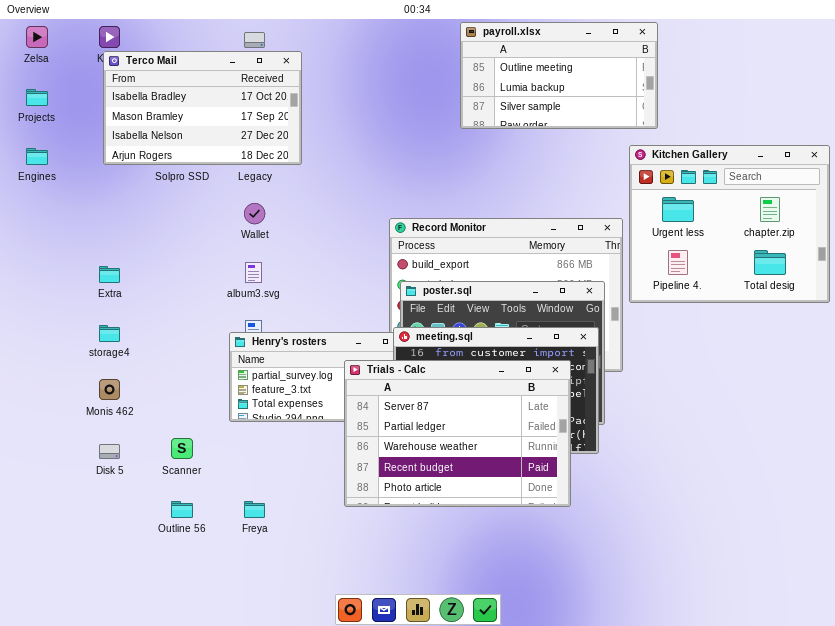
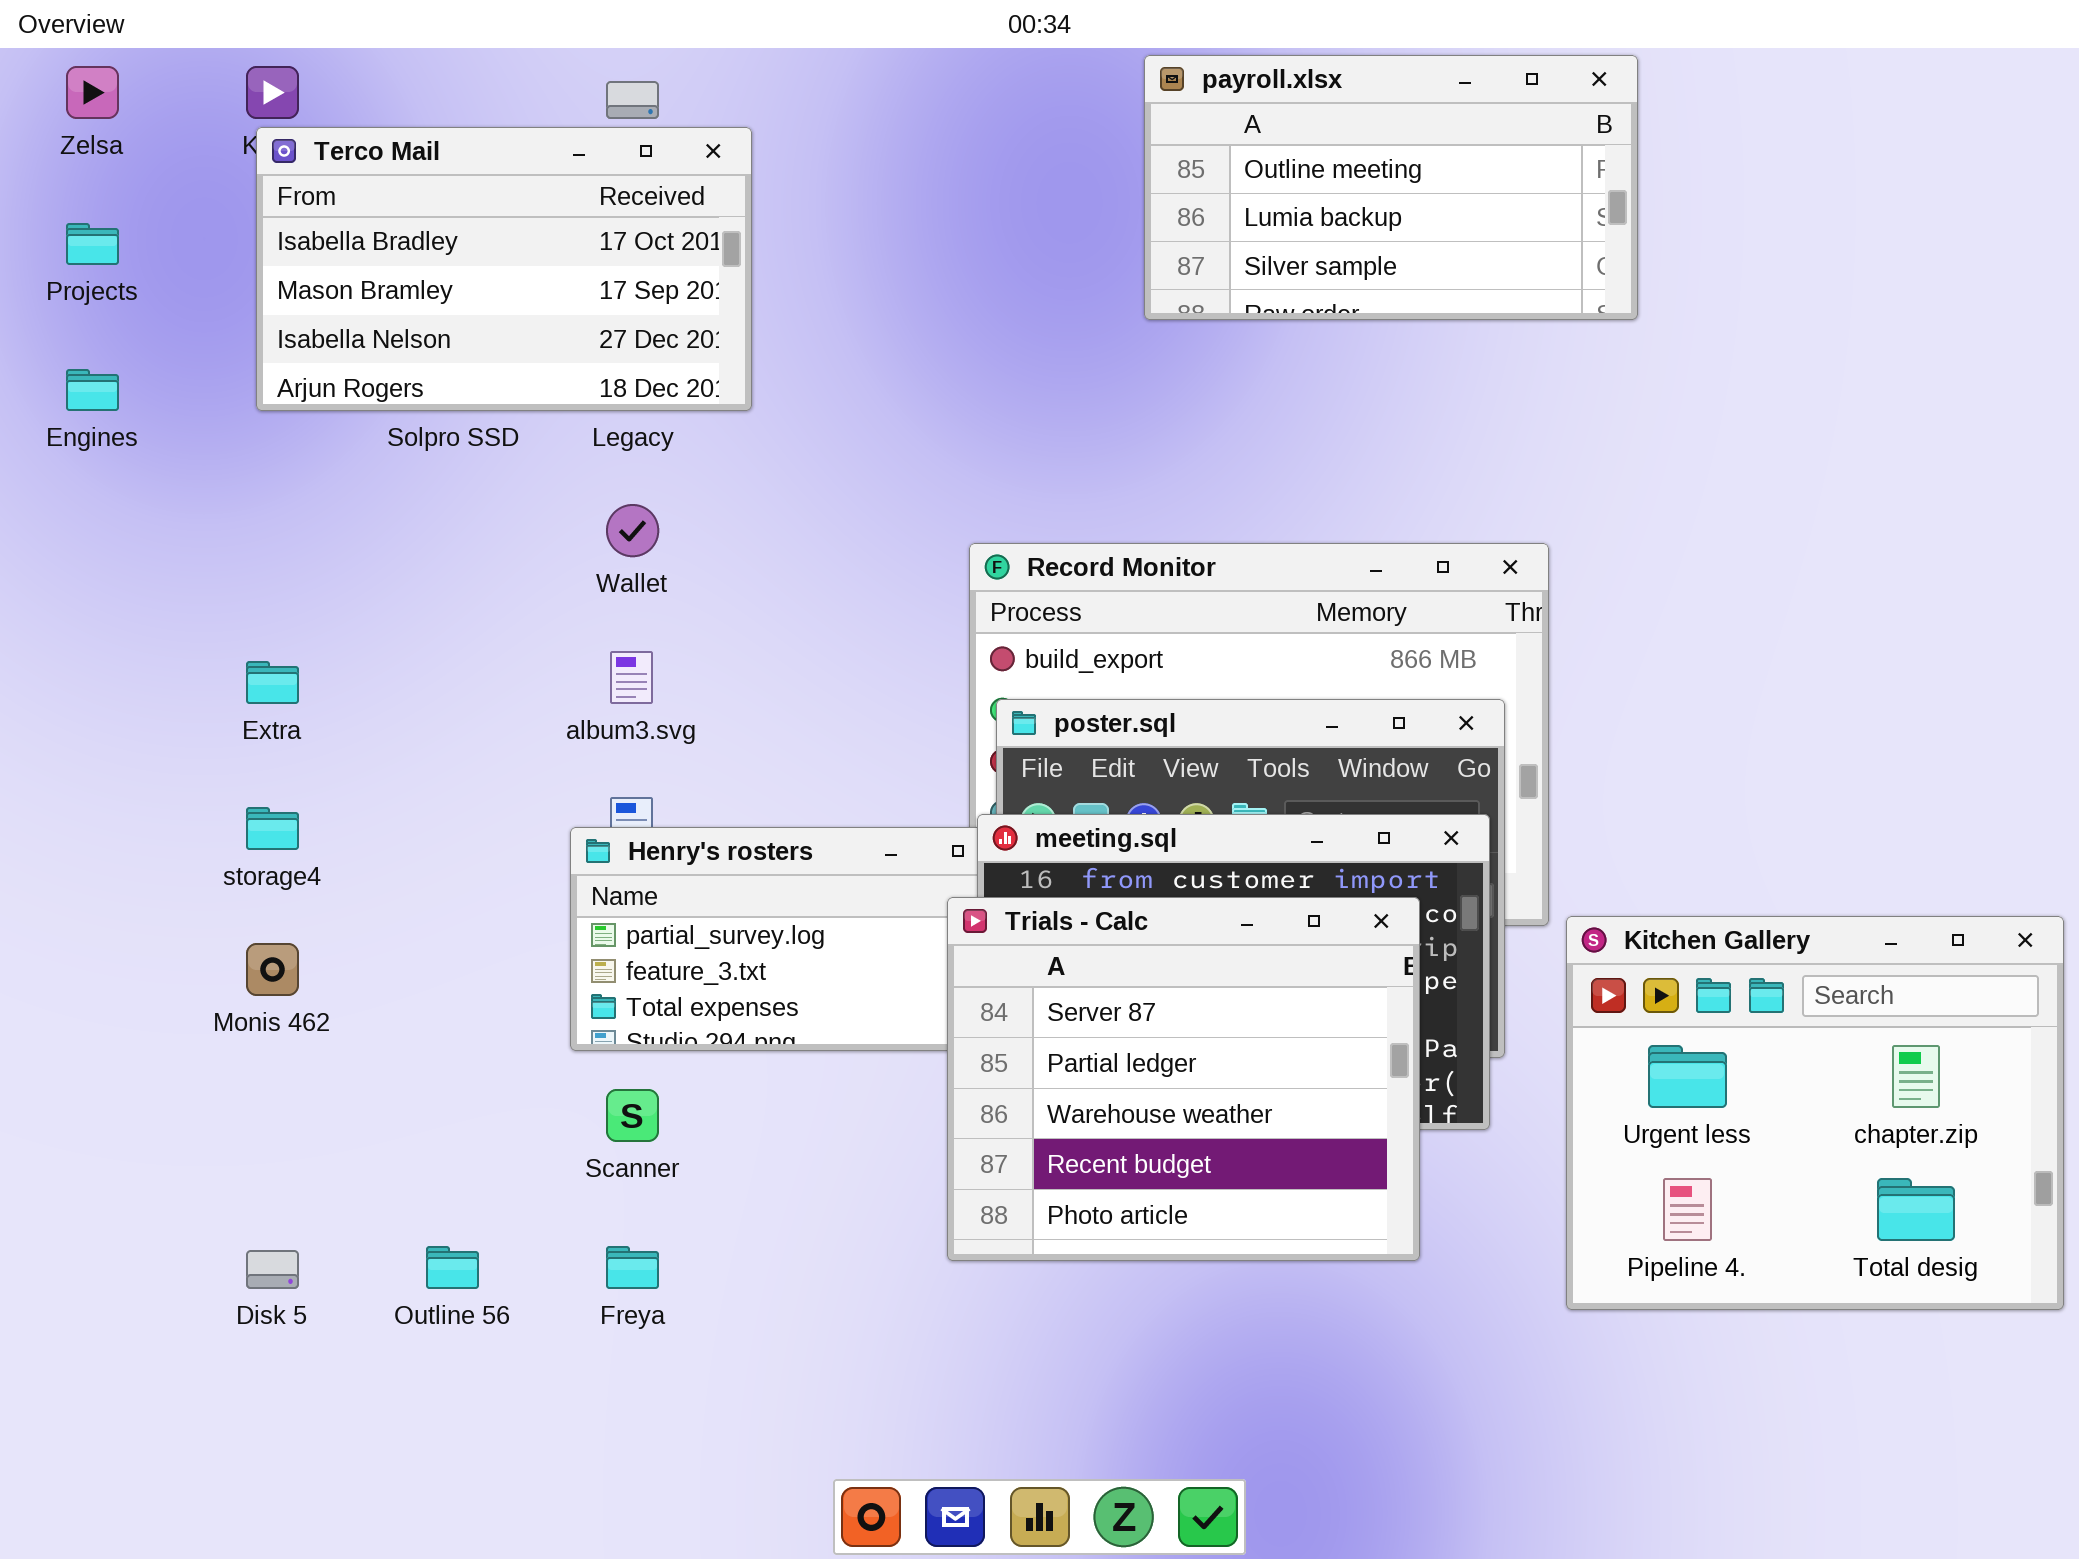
Kitchen Gallery: [629,145,830,303] -> [1566,916,2064,1310], moved
Trials - Calc: [344,360,571,507] -> [947,897,1420,1261], resized
Scanner: [171,438,193,459] -> [606,1089,659,1142], moved
Disk 5: [99,444,120,459] -> [246,1250,299,1289], moved

